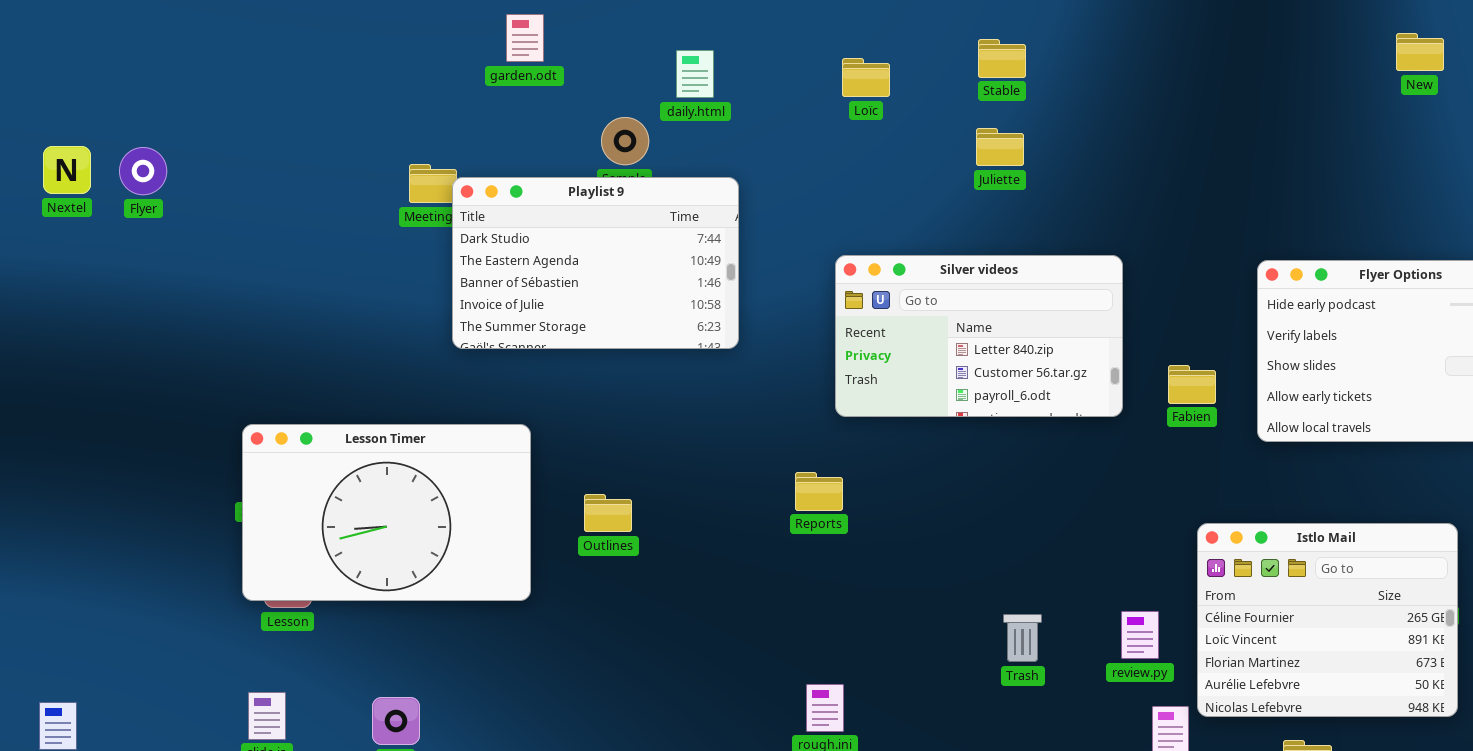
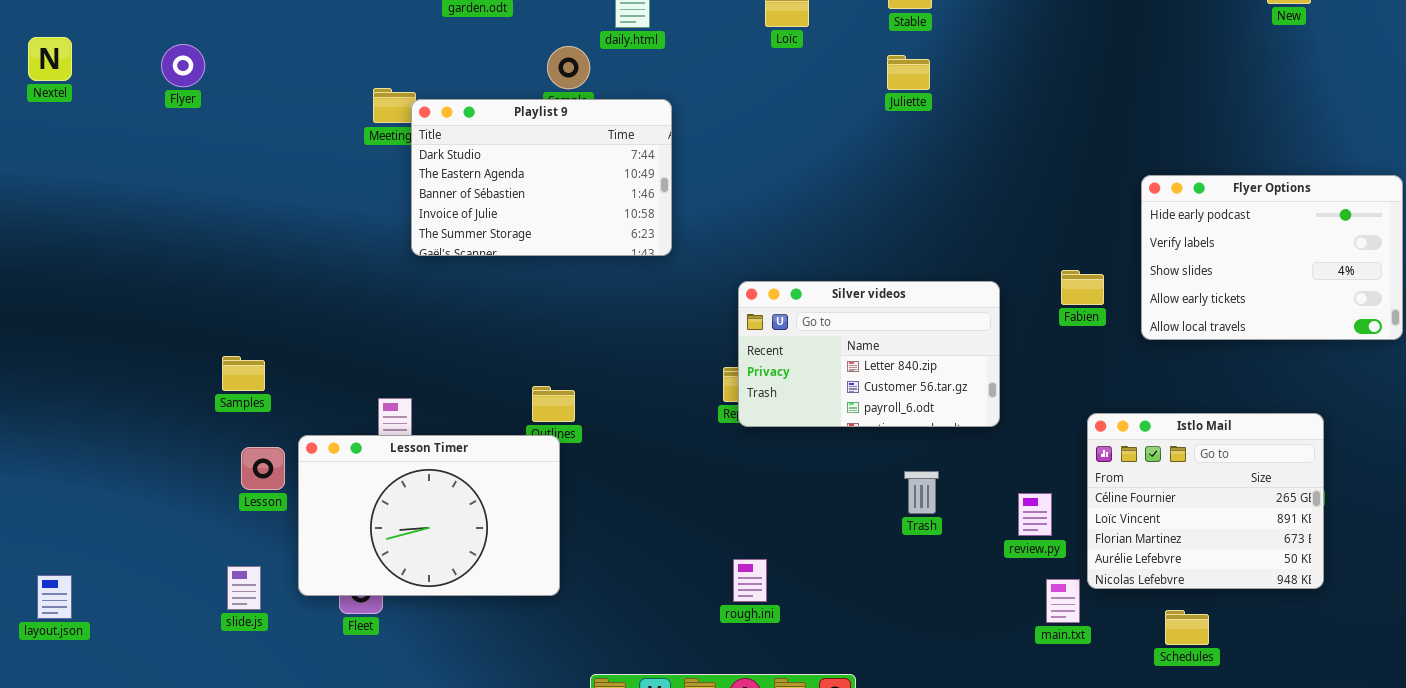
Nextel: [43,146,91,194] -> [28,37,72,81], moved
Flyer: [119,147,167,195] -> [161,44,205,87], moved
Silver videos: [835,255,1123,417] -> [738,281,1000,427], moved
Lesson Timer: [242,424,531,601] -> [298,435,560,596], moved
Trash: [1003,614,1042,662] -> [904,471,939,514], moved

